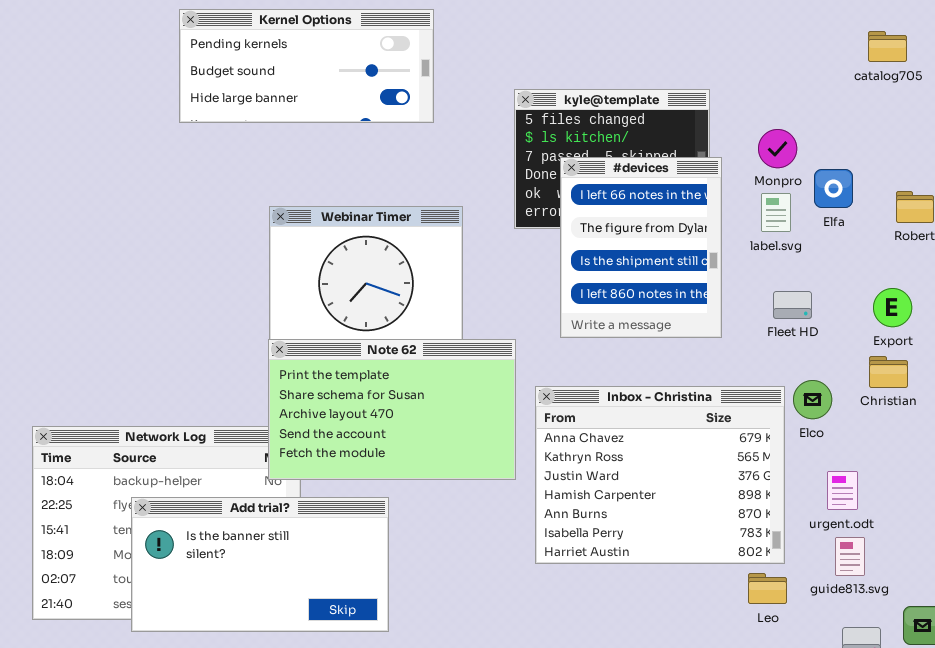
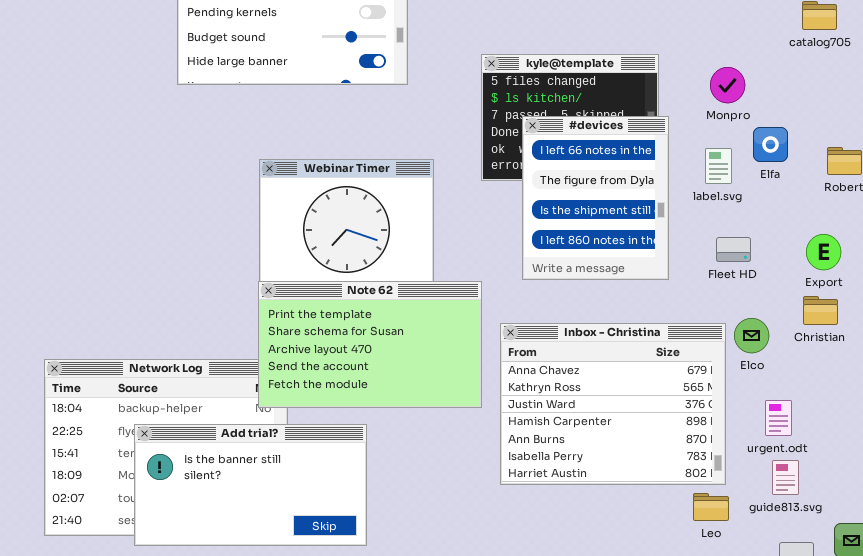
Monpro: [758,129,797,168] -> [710,67,745,103], moved

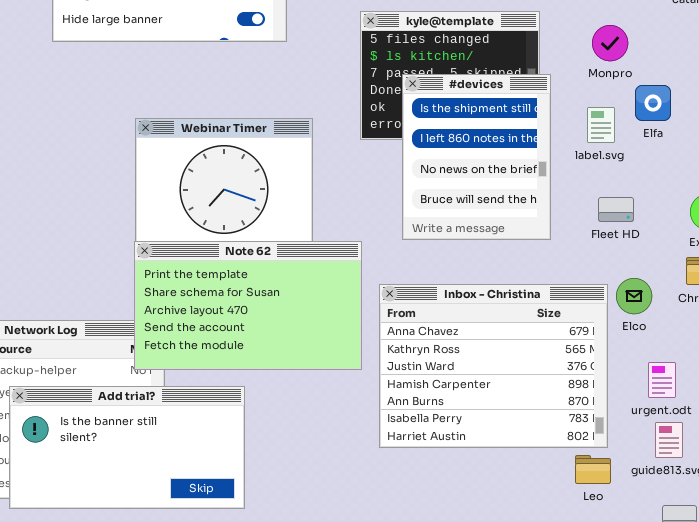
#devices: [522,116,669,280] -> [402,74,551,240], scrolled down 2 rows

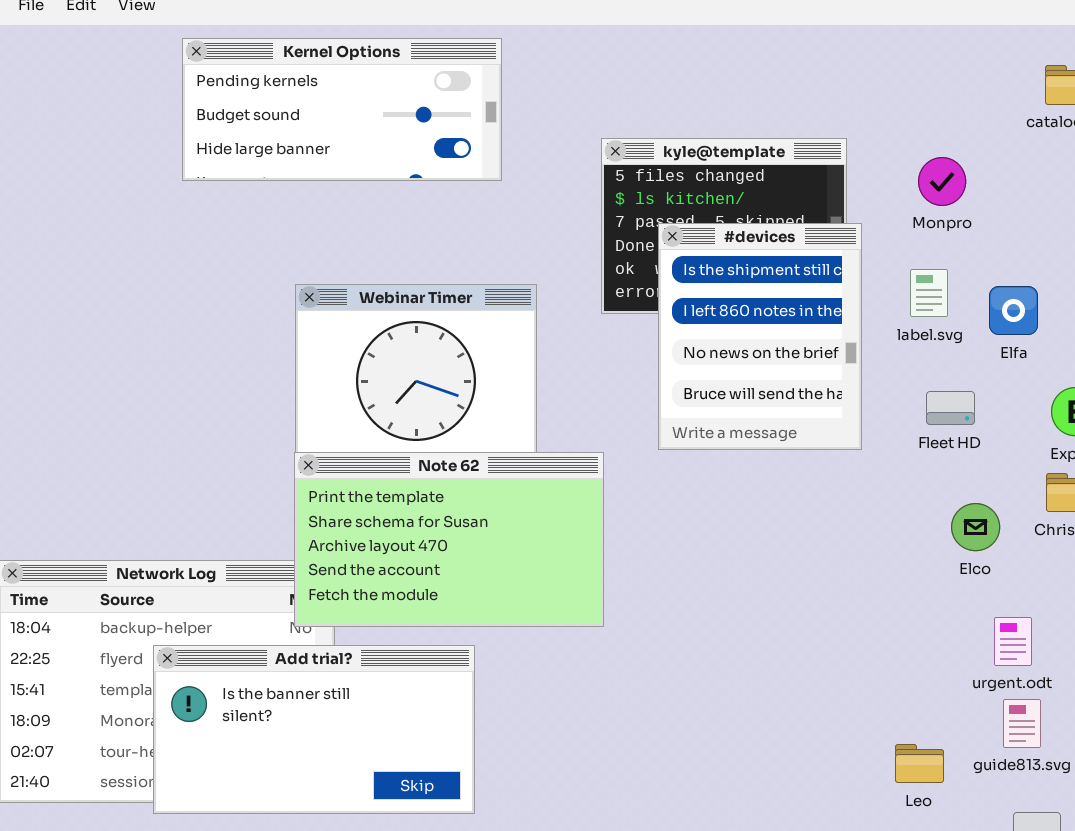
Elfa: [635,85,671,121] -> [989,286,1038,335], moved
Inbox - Christina: [379,284,608,448] -> none, closed
Add trial?: [9,386,245,509] -> [153,645,475,814], moved

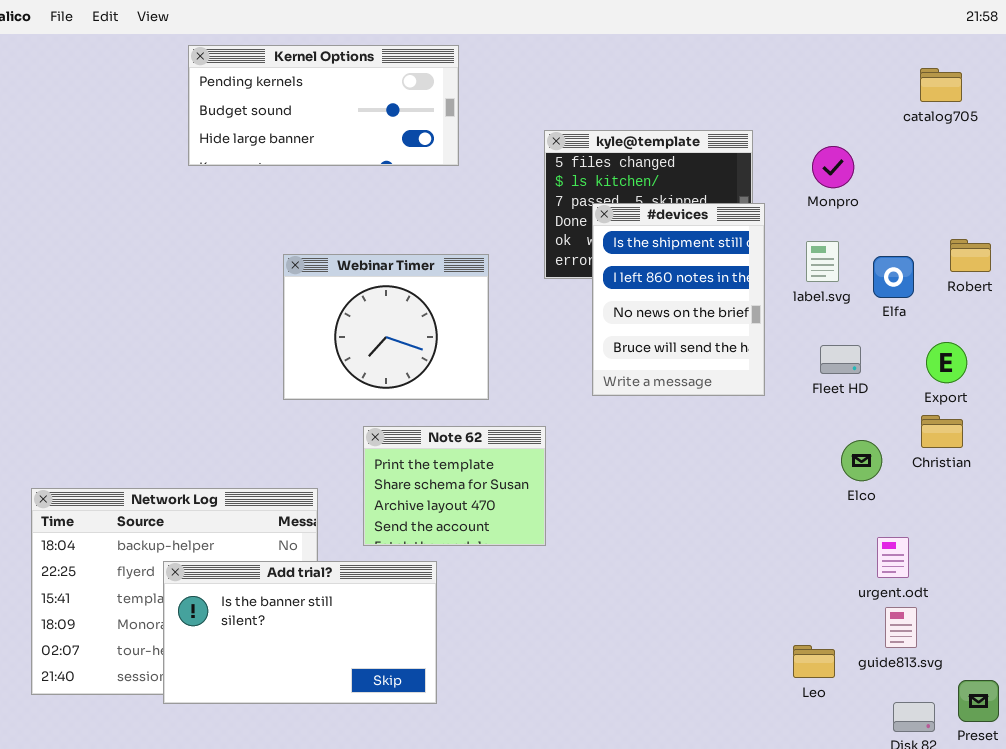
Note 62: [294,452,604,627] -> [363,426,546,546], resized

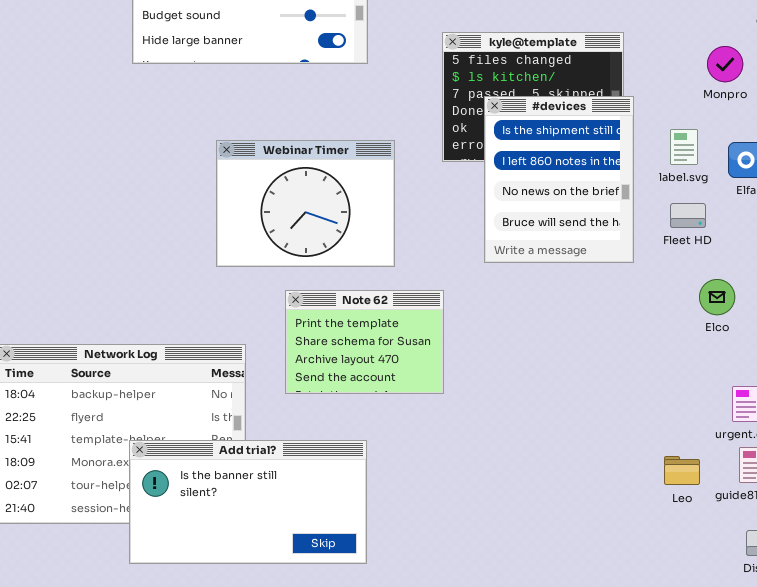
Monpro: [812,146,854,188] -> [707,46,743,82], moved
Fleet HD: [820,345,861,374] -> [670,203,706,228], moved
Elco: [841,440,882,481] -> [699,279,735,315], moved
Add trial?: [163,561,437,704] -> [129,440,367,564], moved
Leo: [793,645,835,678] -> [664,456,700,485], moved

